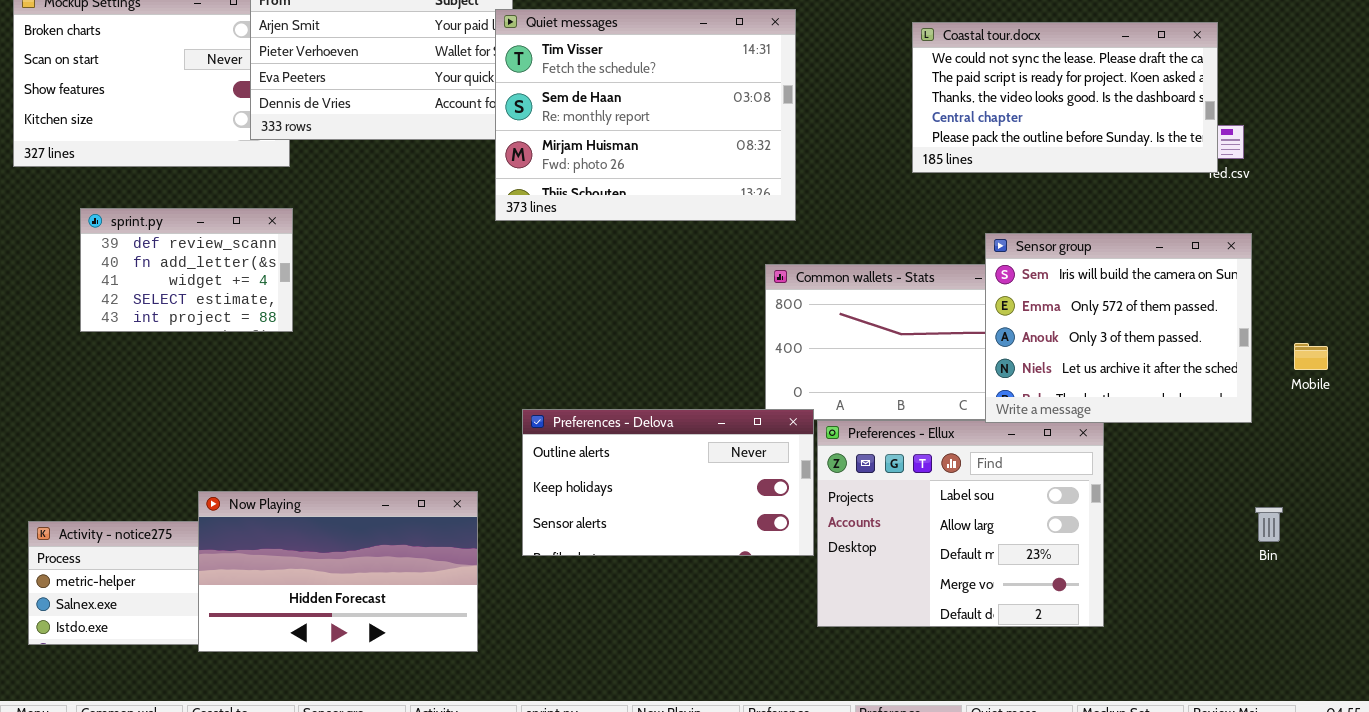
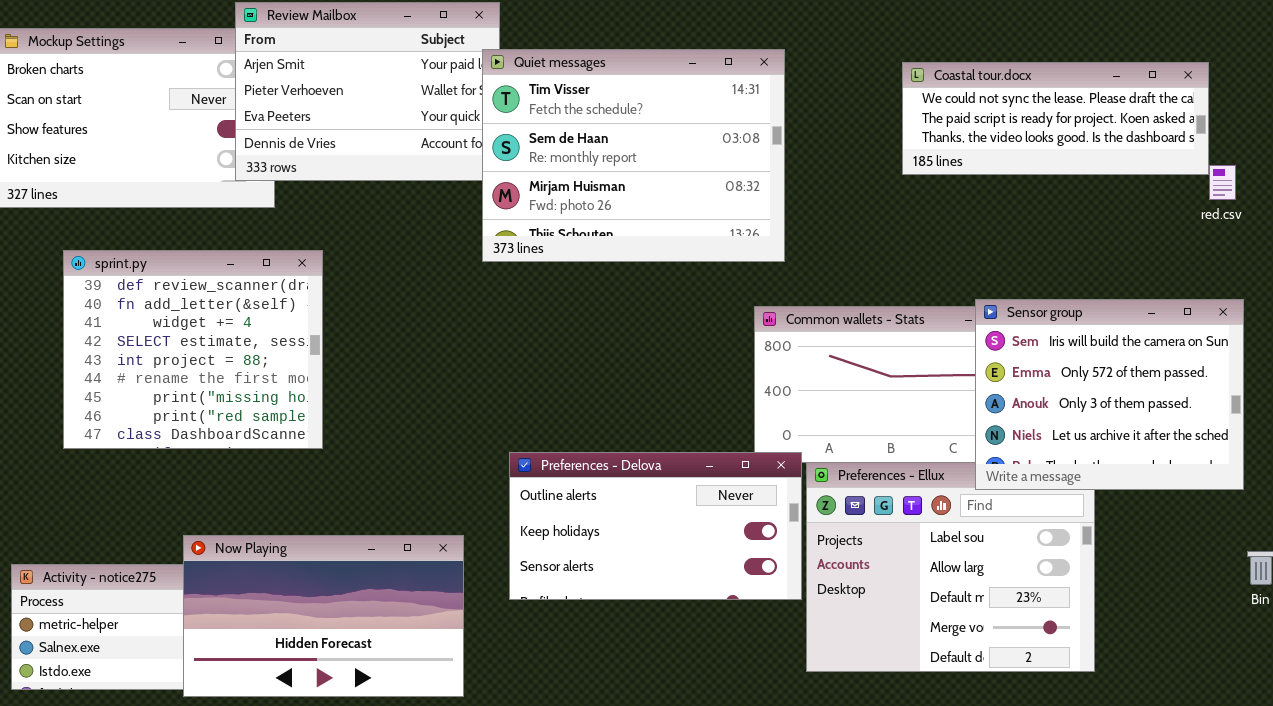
Coastal tour.docx: [912,22,1218,173] -> [902,62,1209,175], resized
sprint.py: [80,208,293,332] -> [63,250,323,449], resized
Sensor group: [985,233,1252,423] -> [975,299,1244,490], moved

